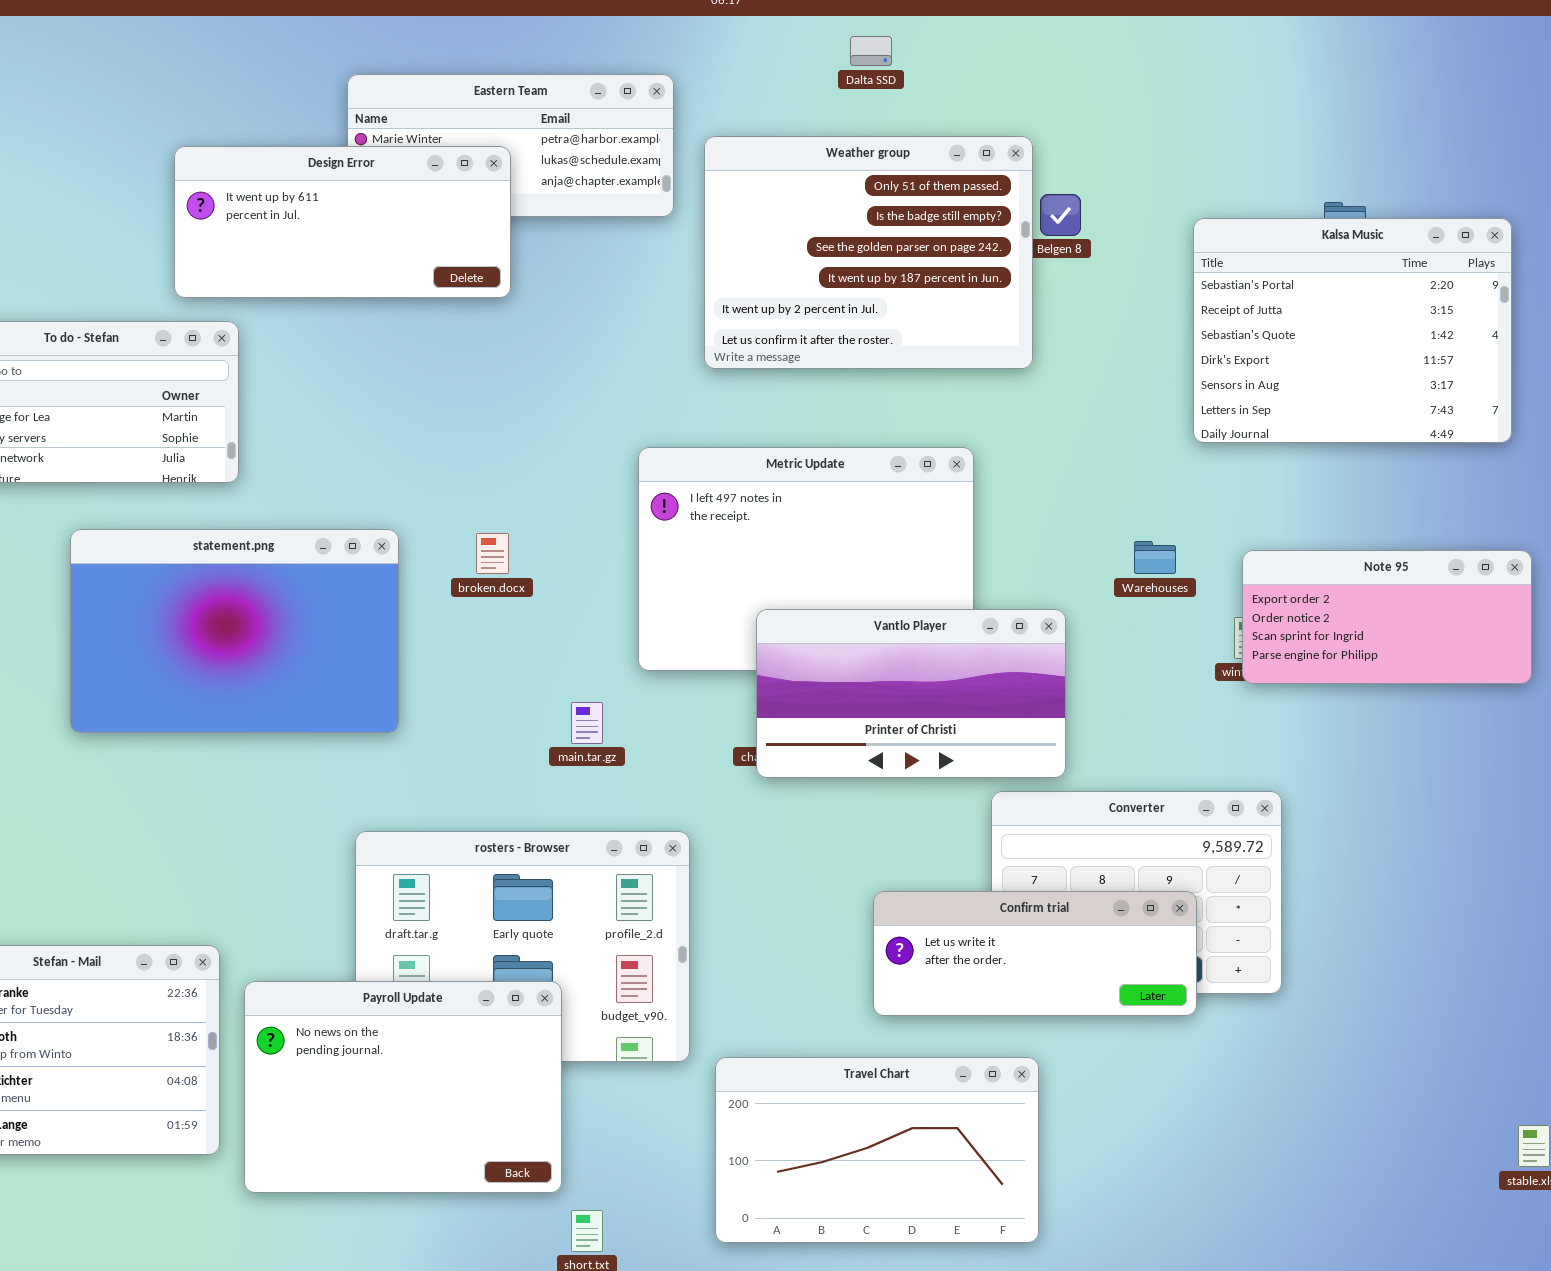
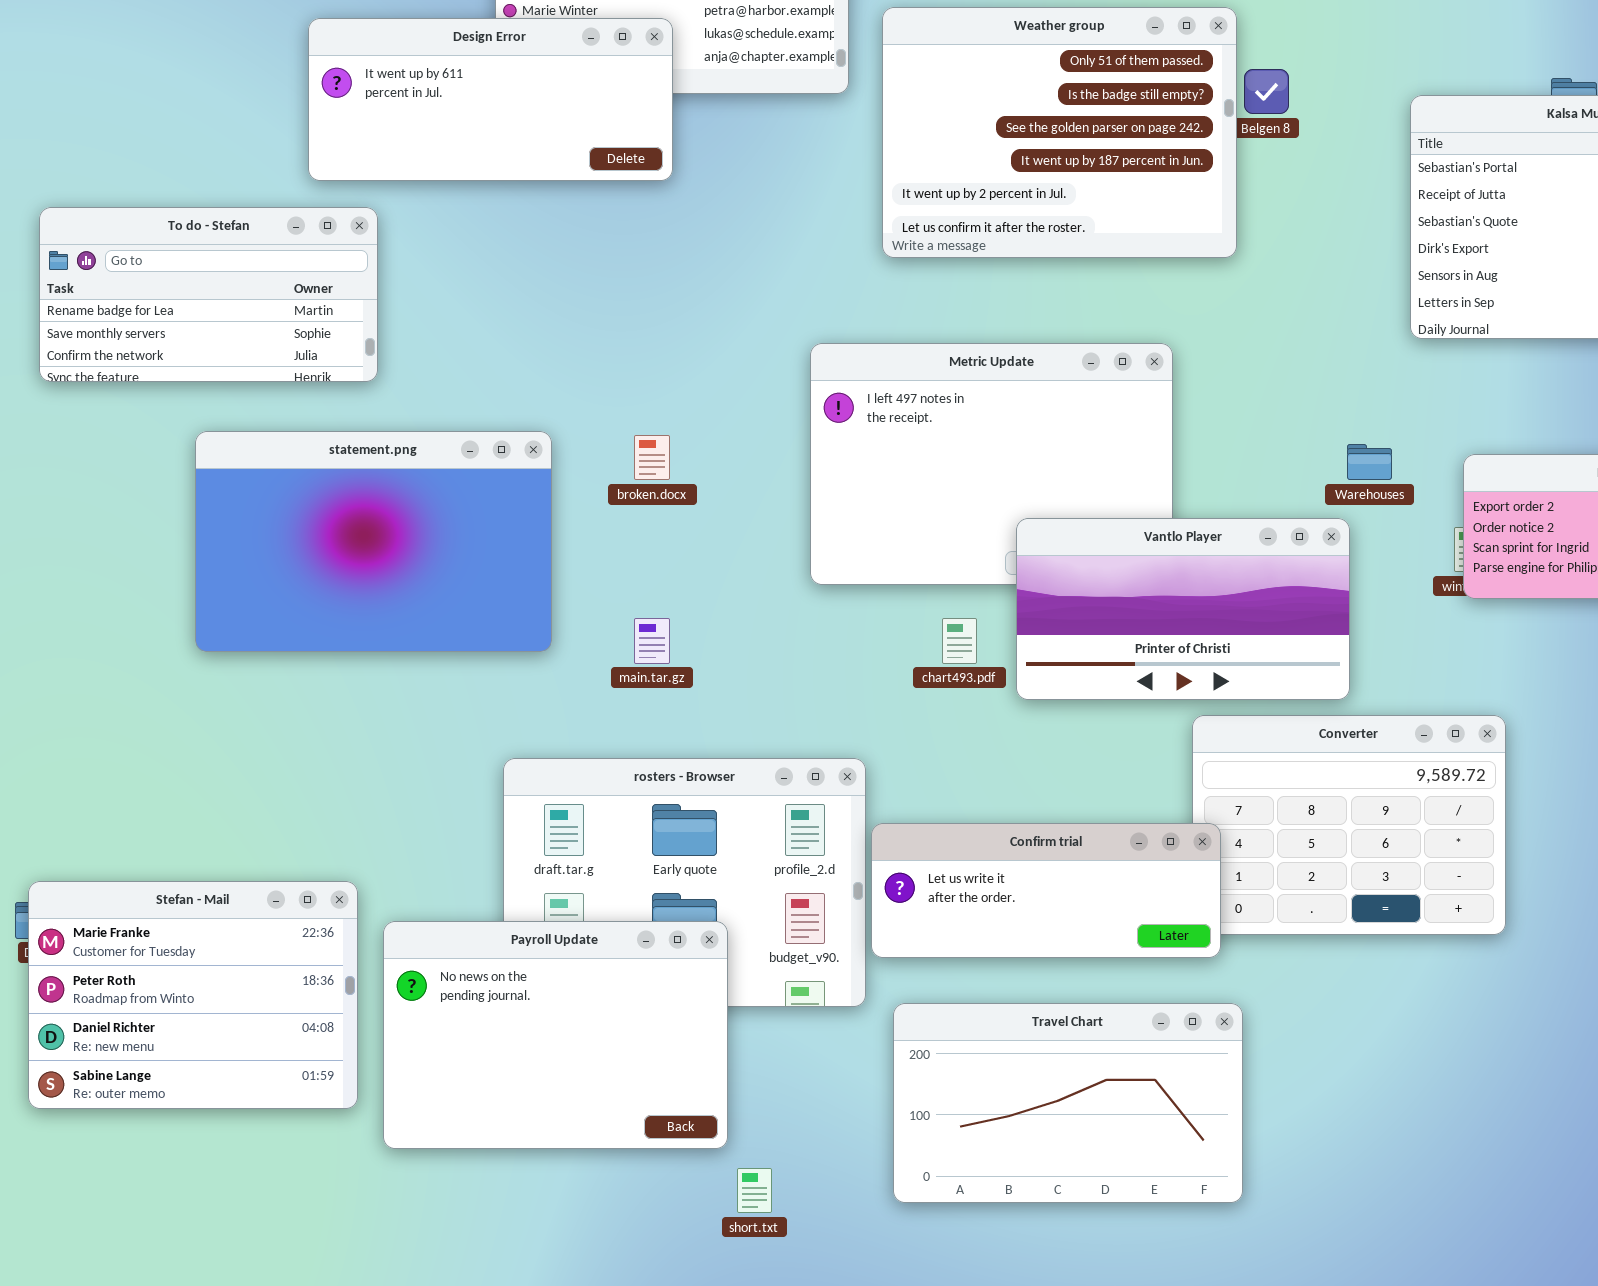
Vantlo Player: [756,609,1066,778] -> [1016,518,1350,700], moved
main.tar.gz: [571,702,603,744] -> [634,618,670,664], moved
Confirm trial: [873,891,1197,1016] -> [871,823,1221,958], moved

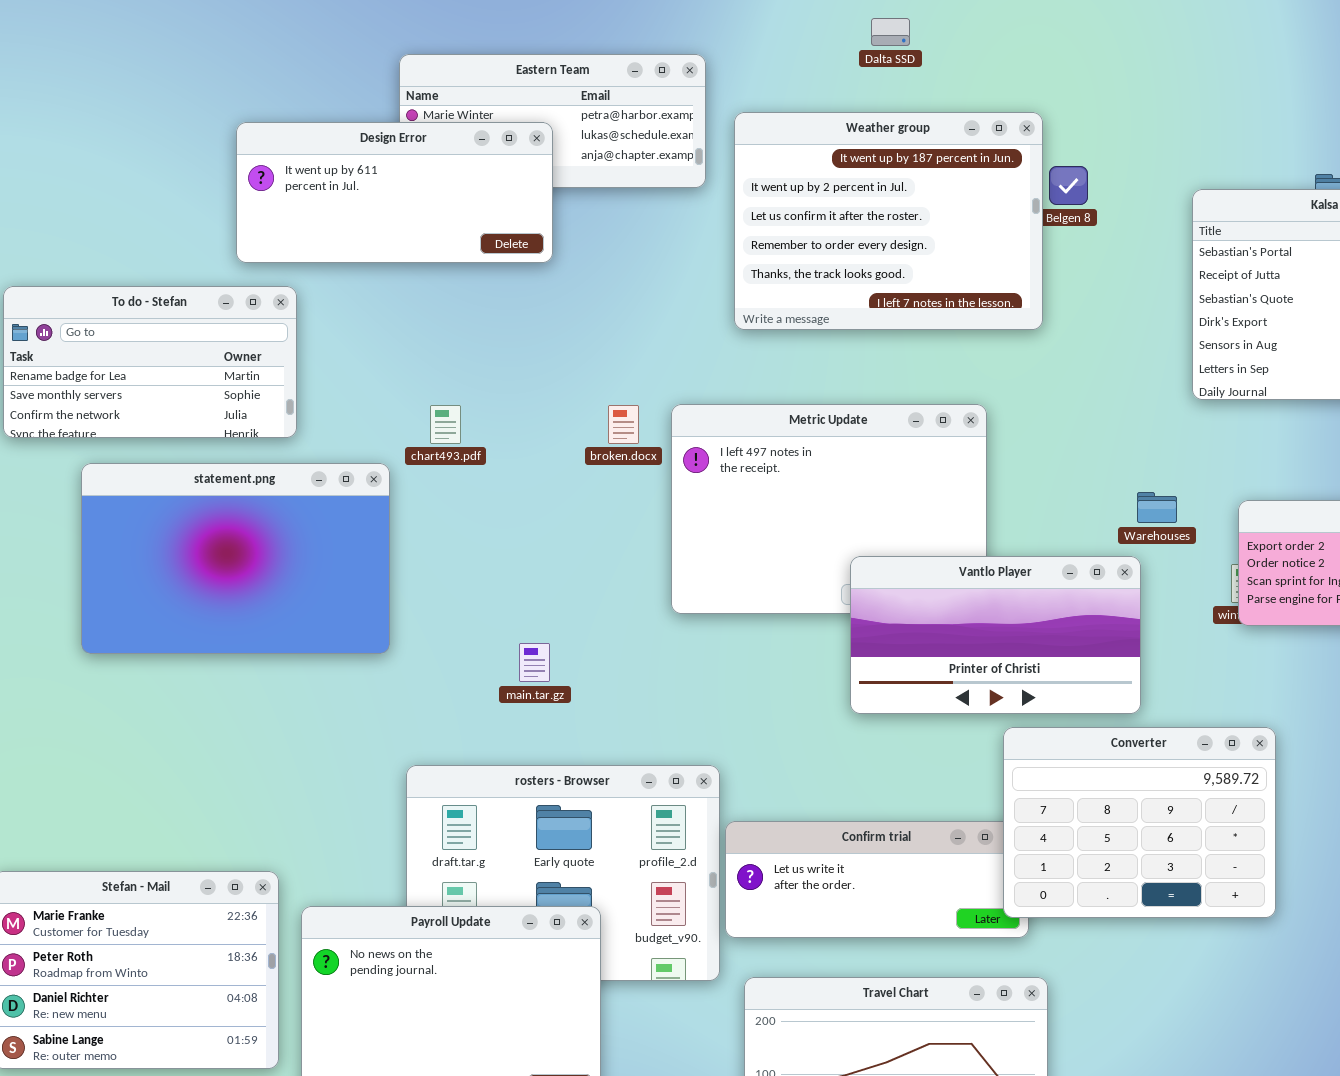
Weather group: [882,7,1237,258] -> [734,112,1043,330], scrolled down 3 rows
statement.png: [195,431,552,652] -> [81,463,390,654], moved
broken.docx: [634,435,670,480] -> [608,405,639,444], moved
chart493.pdf: [942,618,977,664] -> [430,405,461,444], moved
Converter: [1192,715,1506,935] -> [1003,727,1276,918], raised

